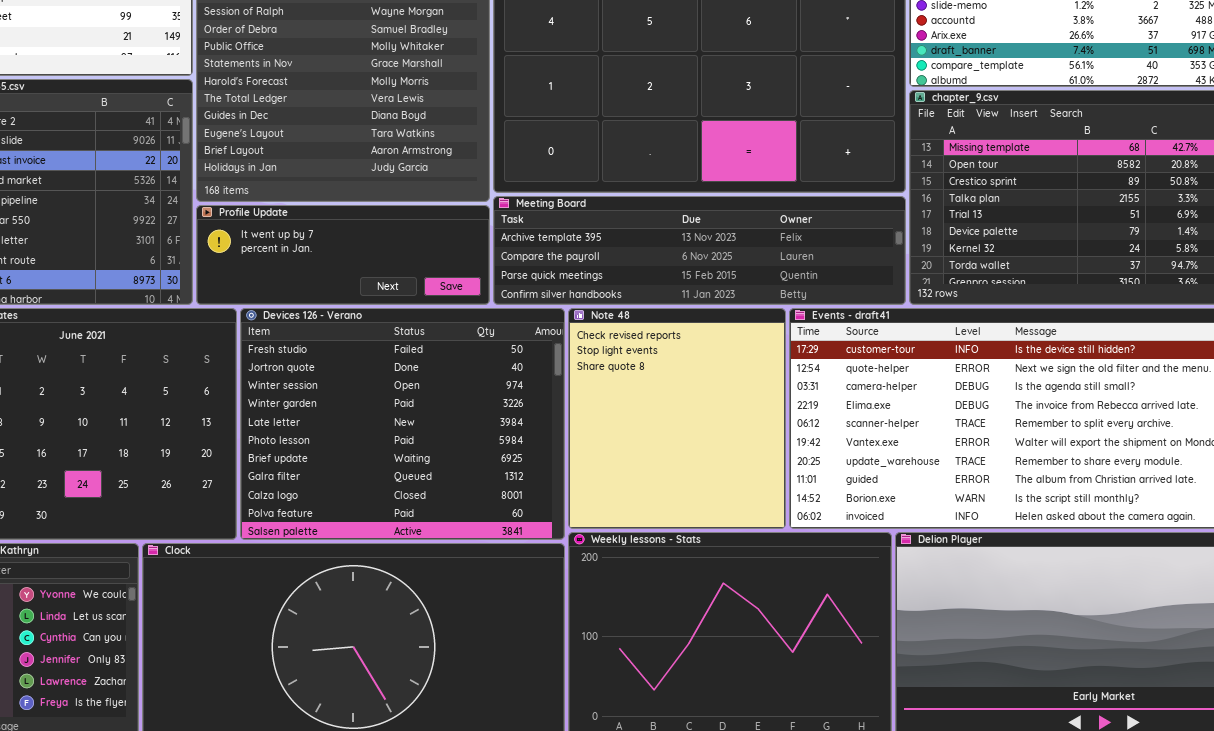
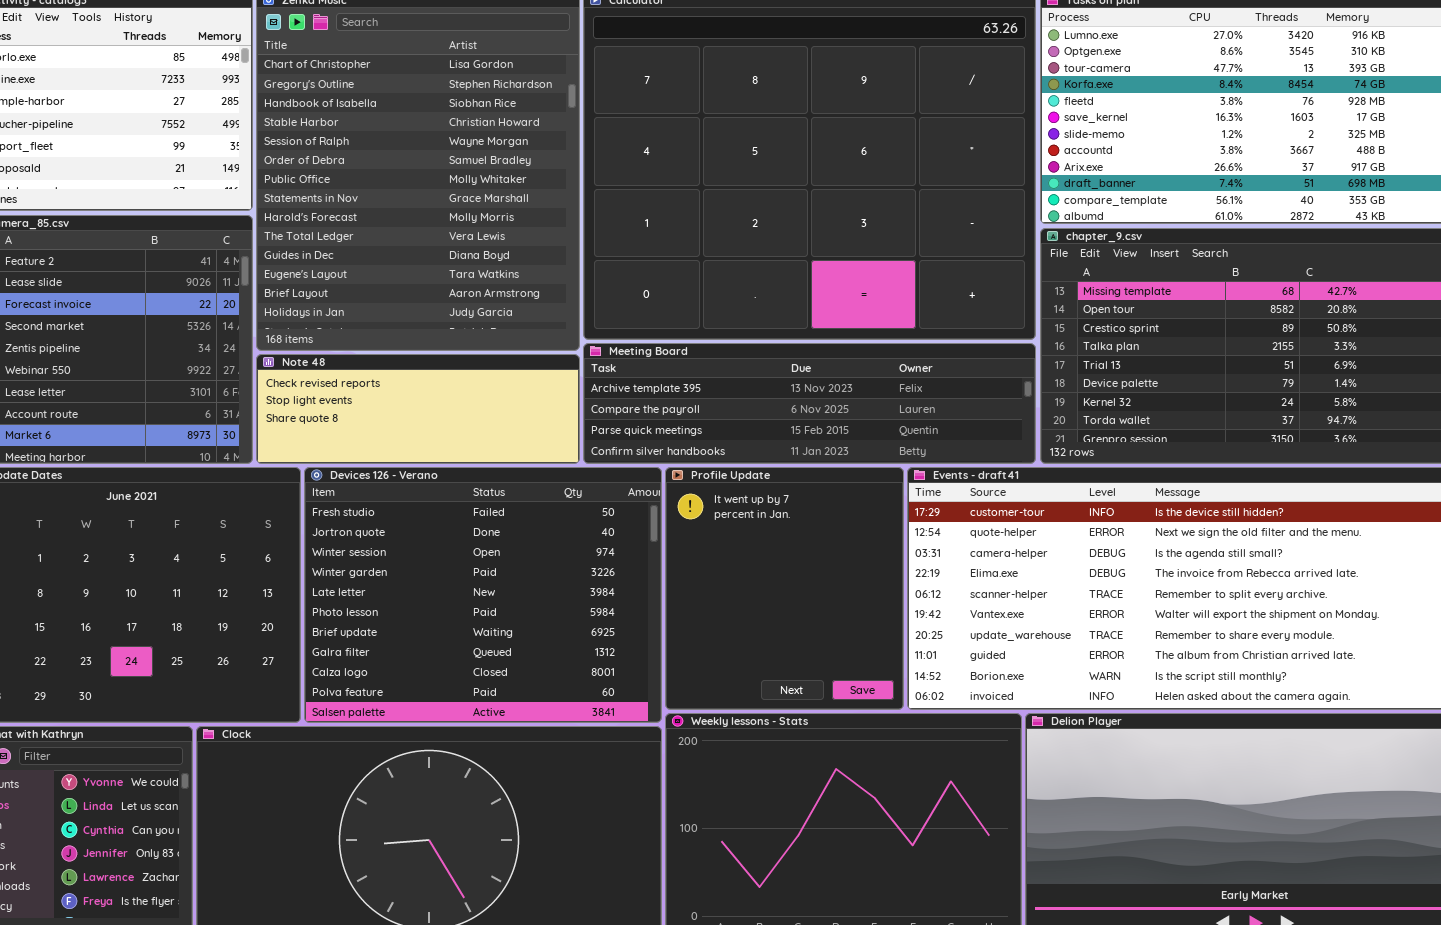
Profile Update: [196,205,490,305] -> [665,467,904,710], moved, resized
Note 48: [568,308,786,529] -> [256,354,580,464], moved, resized

